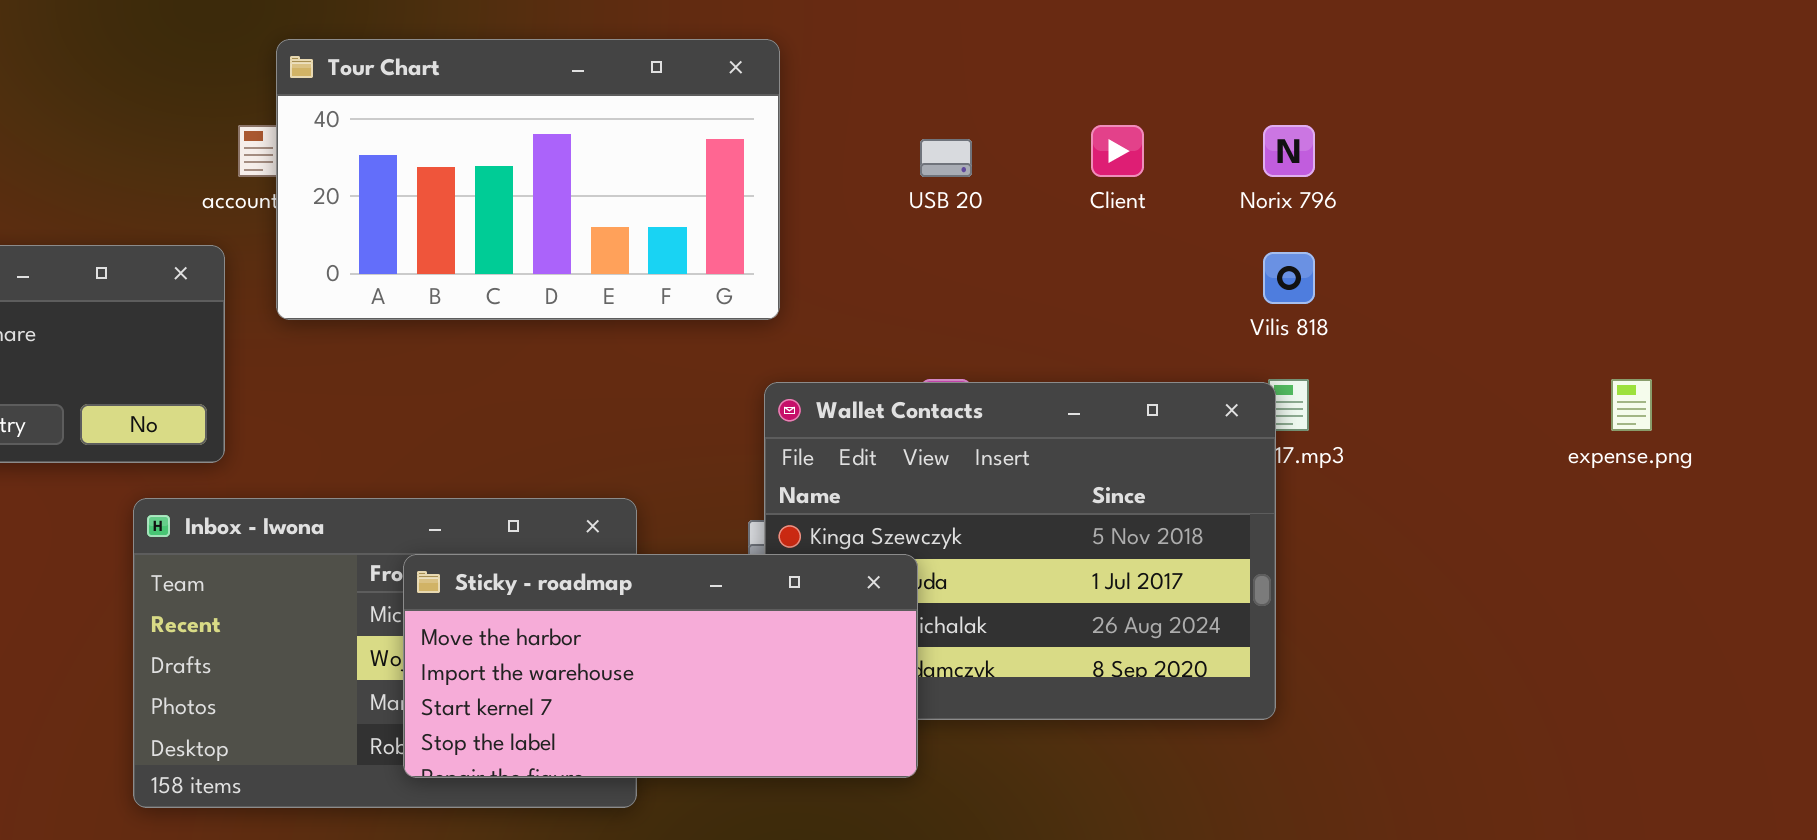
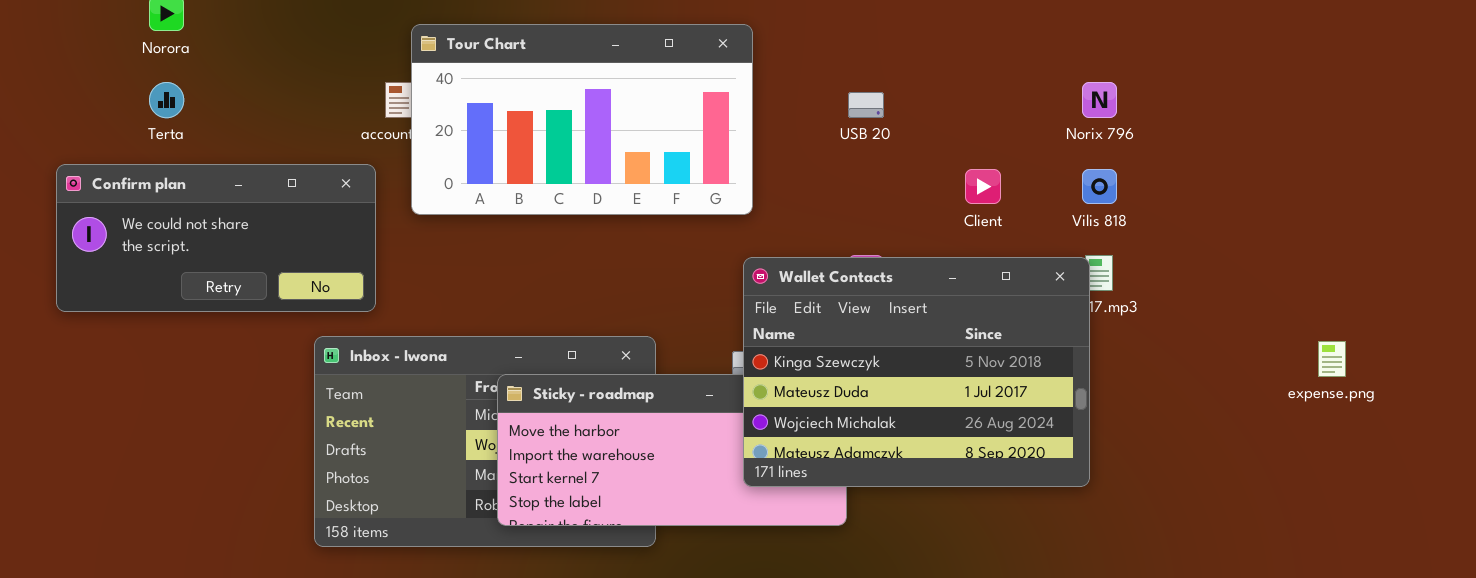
Client: [1091,125,1144,177] -> [965,169,1001,204], moved
expense.png: [1611,379,1652,431] -> [1318,341,1346,377], moved
Wallet Contacts: [764,382,1276,720] -> [743,257,1090,487], raised

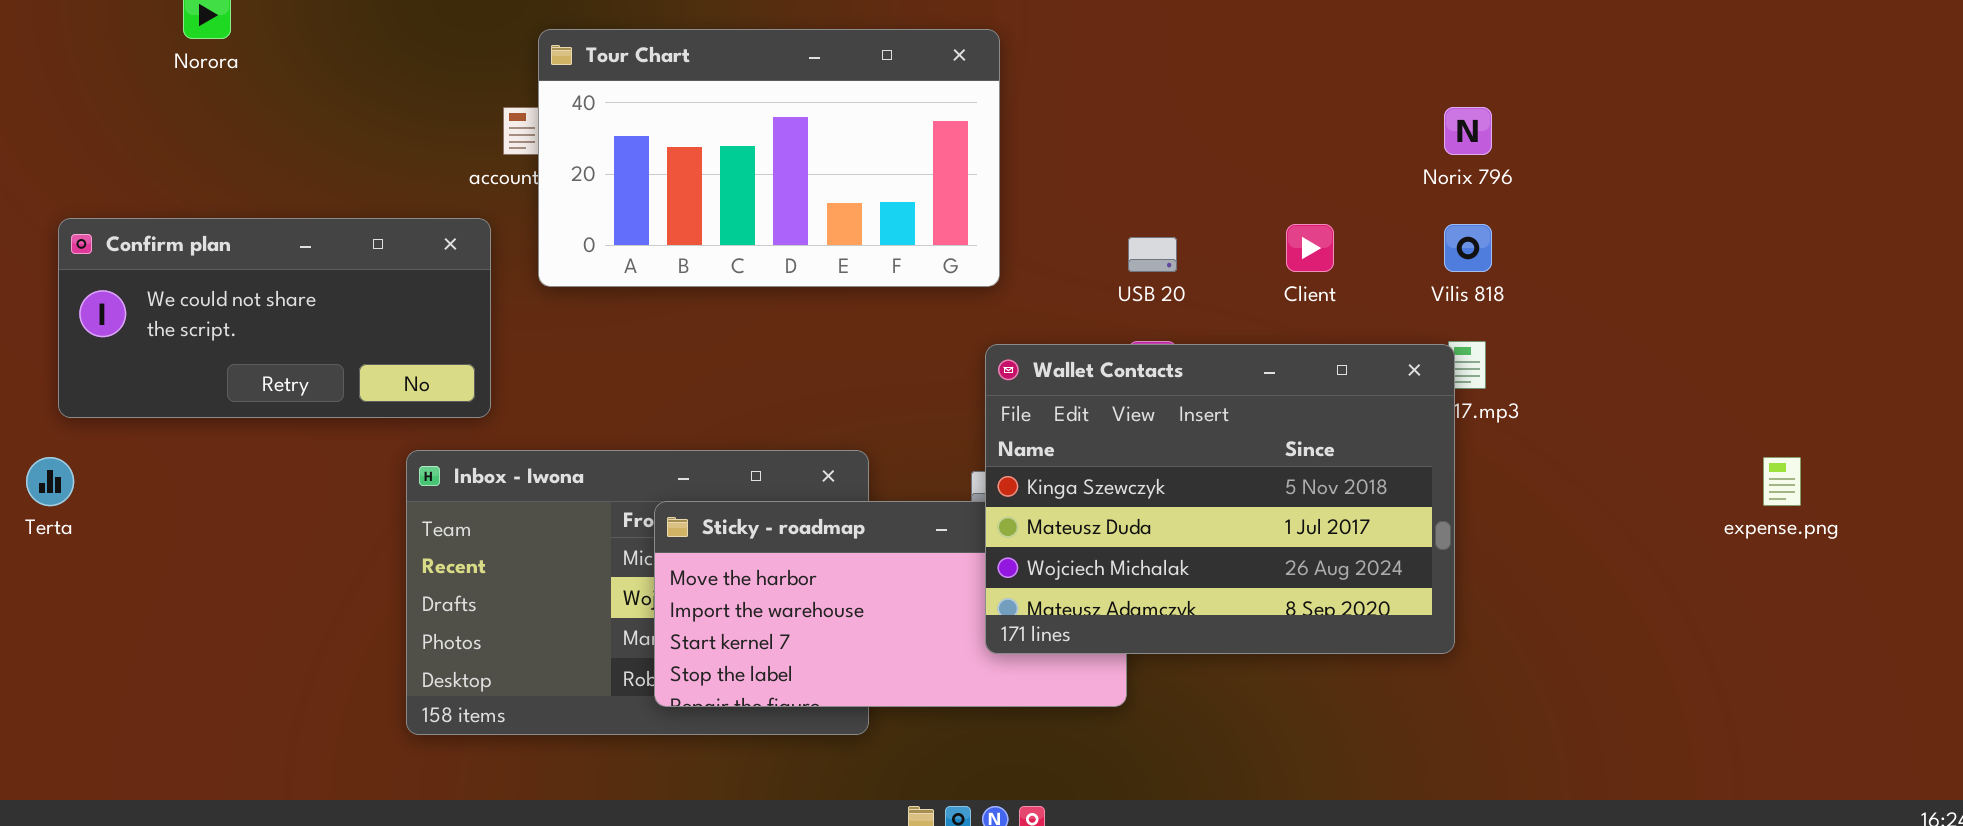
Terta: [149,82,184,118] -> [26,457,74,506], moved
USB 20: [848,92,884,118] -> [1128,237,1177,272], moved

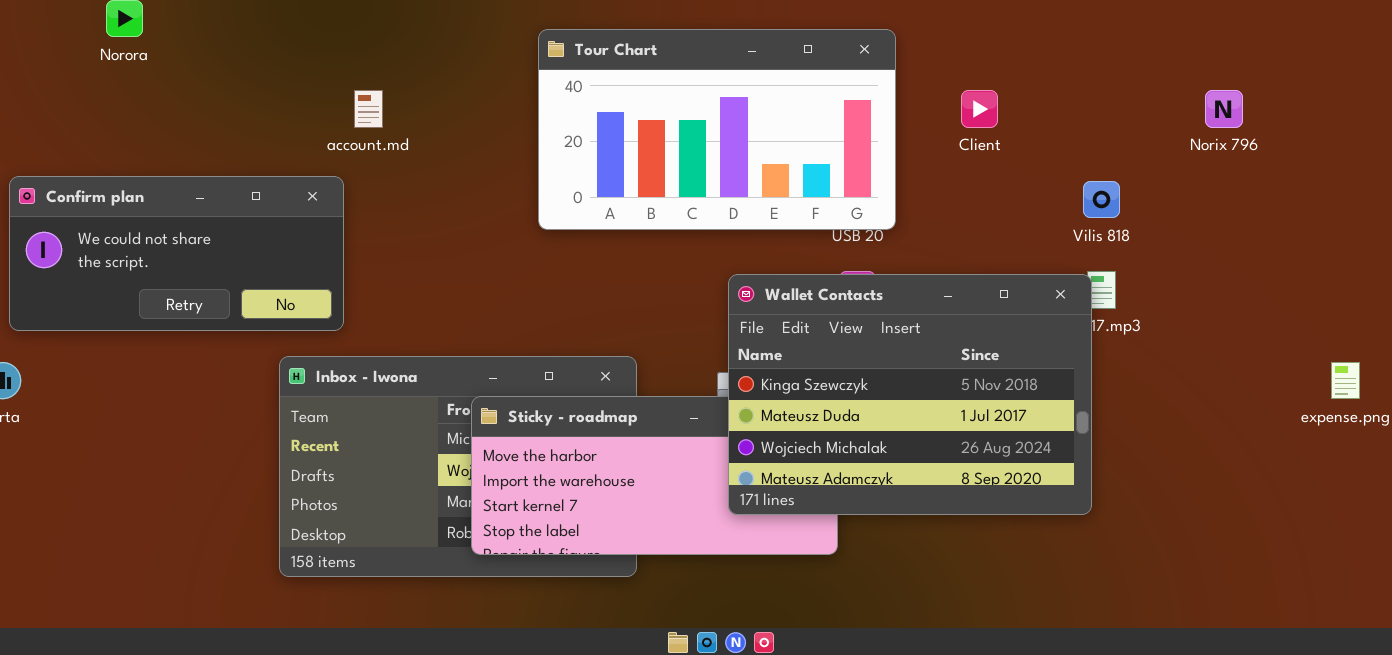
Tour Chart: [538,29,1000,287] -> [538,29,896,230], moved
Norix 796: [1444,107,1492,155] -> [1205,90,1243,128], moved
Client: [1286,224,1334,272] -> [961,90,998,128], moved

